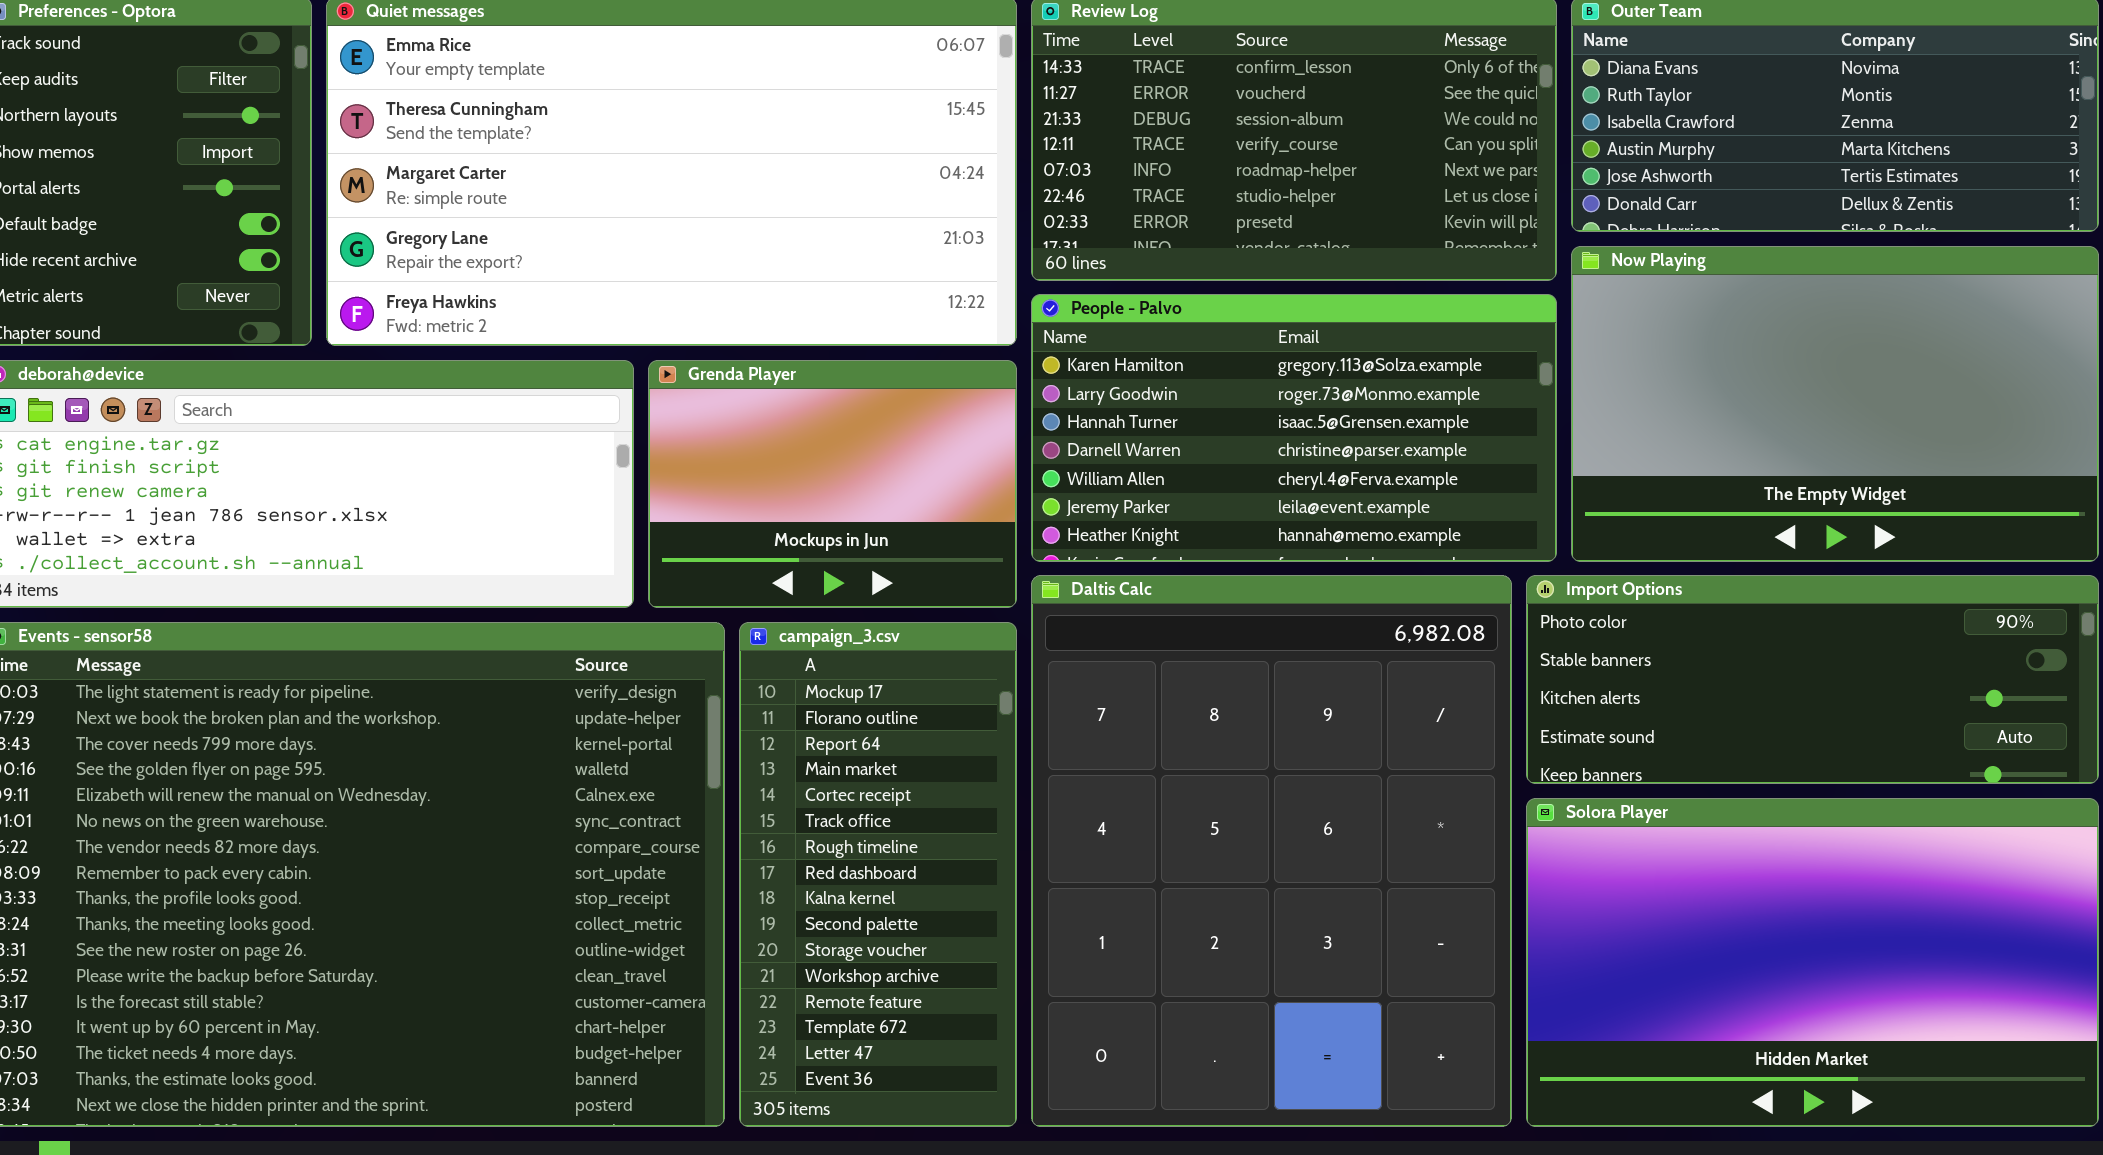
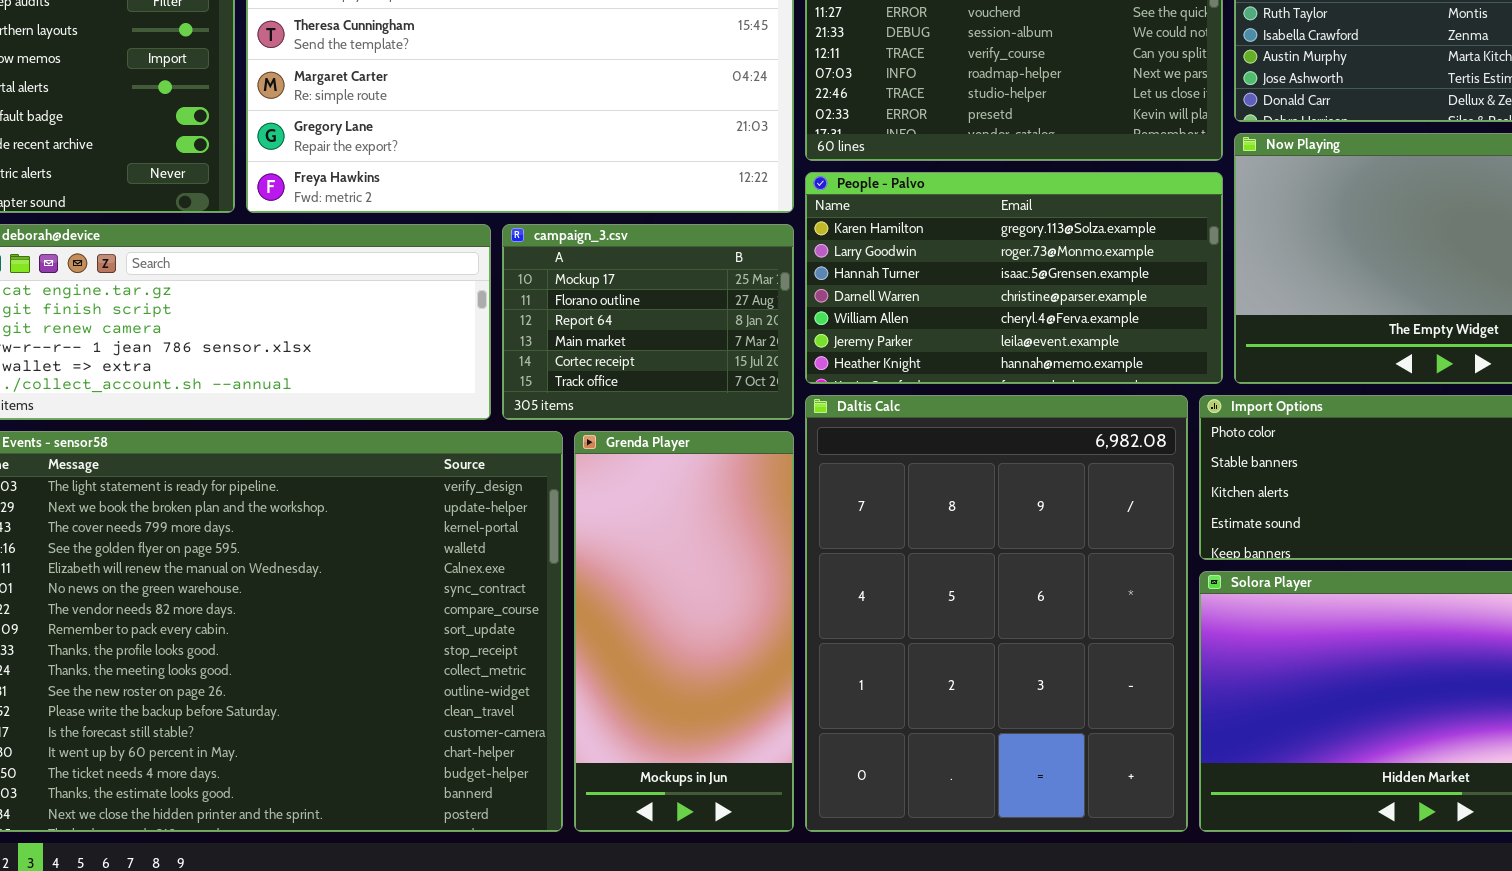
Grenda Player: [648,360,1017,608] -> [574,431,794,832], moved, resized
campaign_3.csv: [739,622,1017,1127] -> [502,224,794,420], moved, resized

